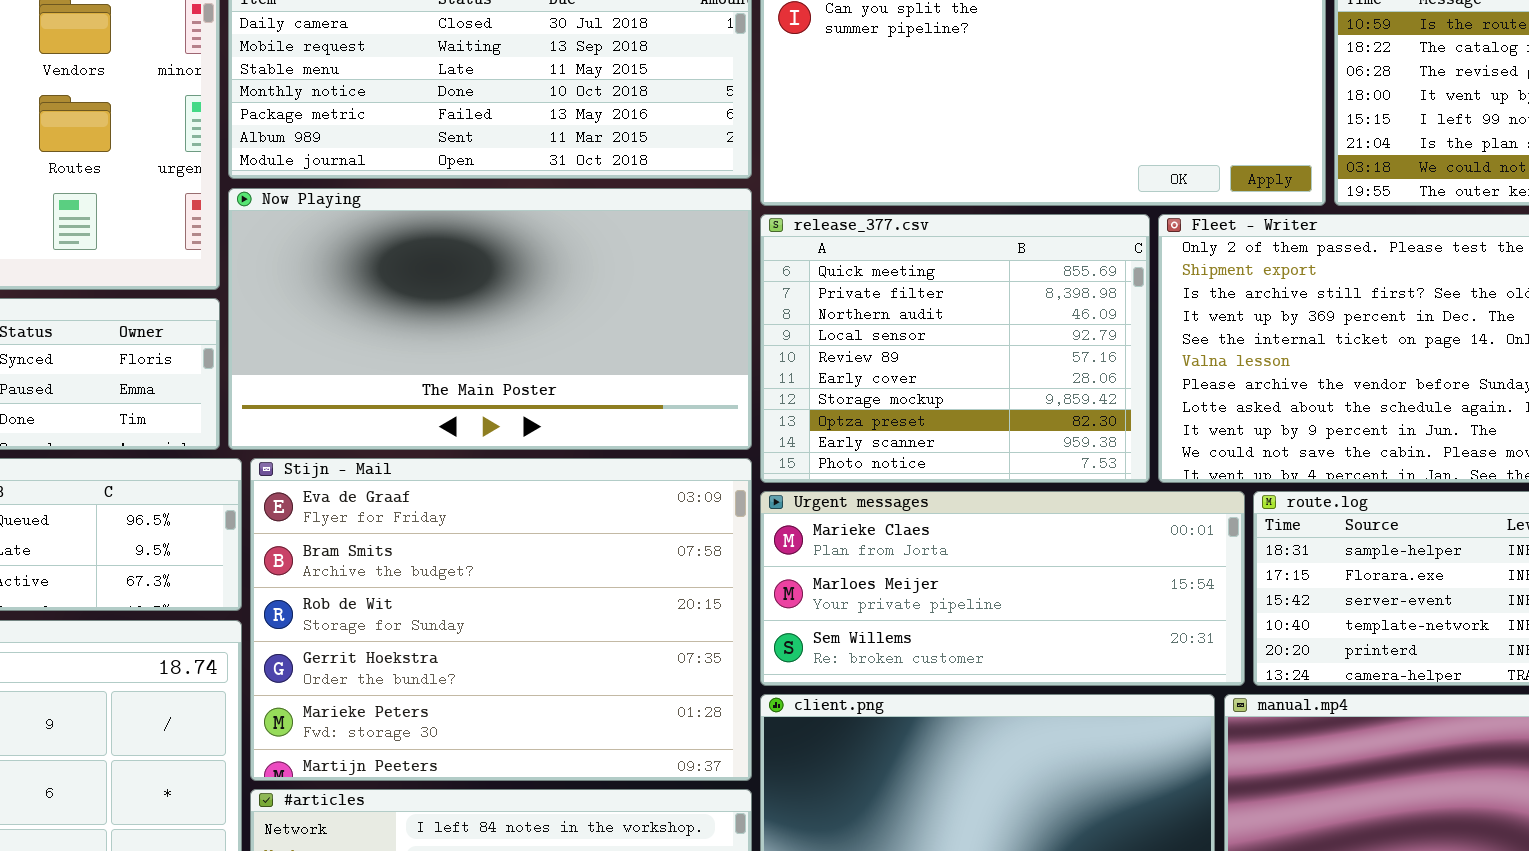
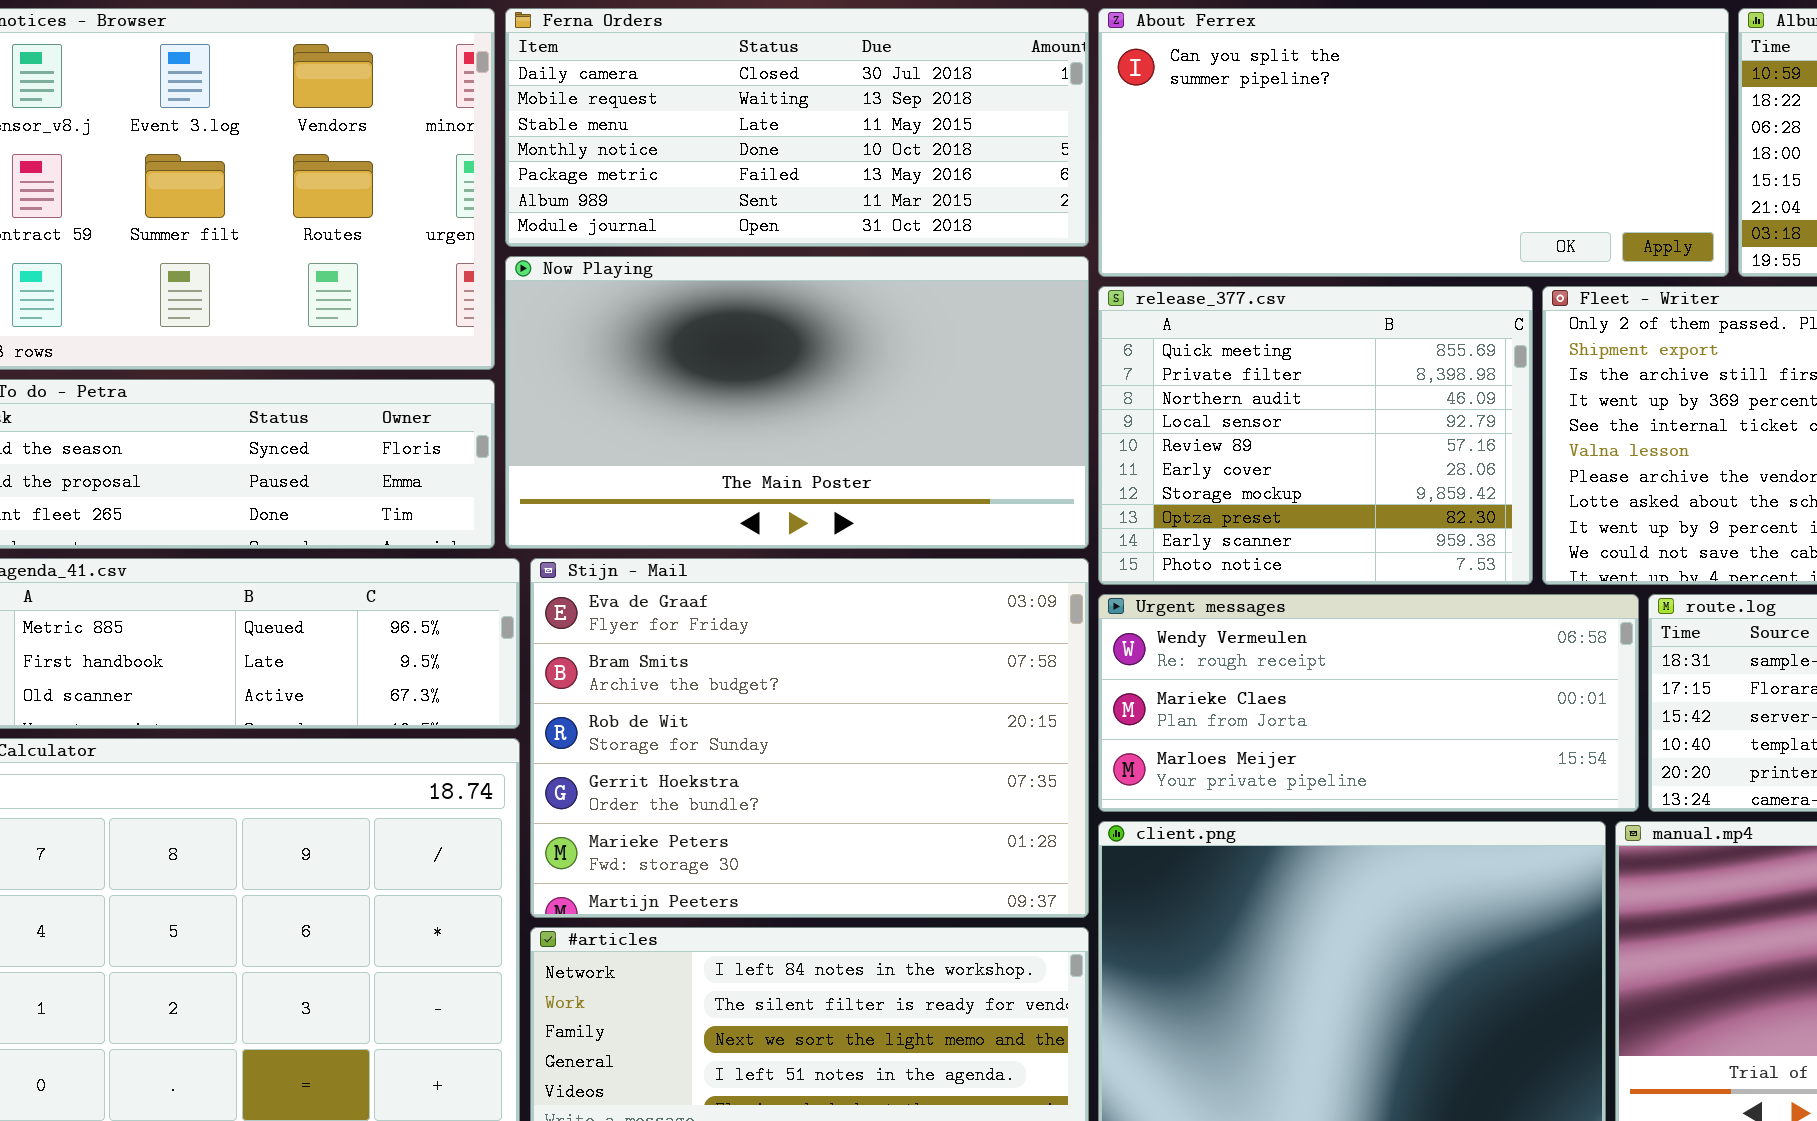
Urgent messages: [760,491,1245,686] -> [1098,594,1639,812], scrolled up 1 row

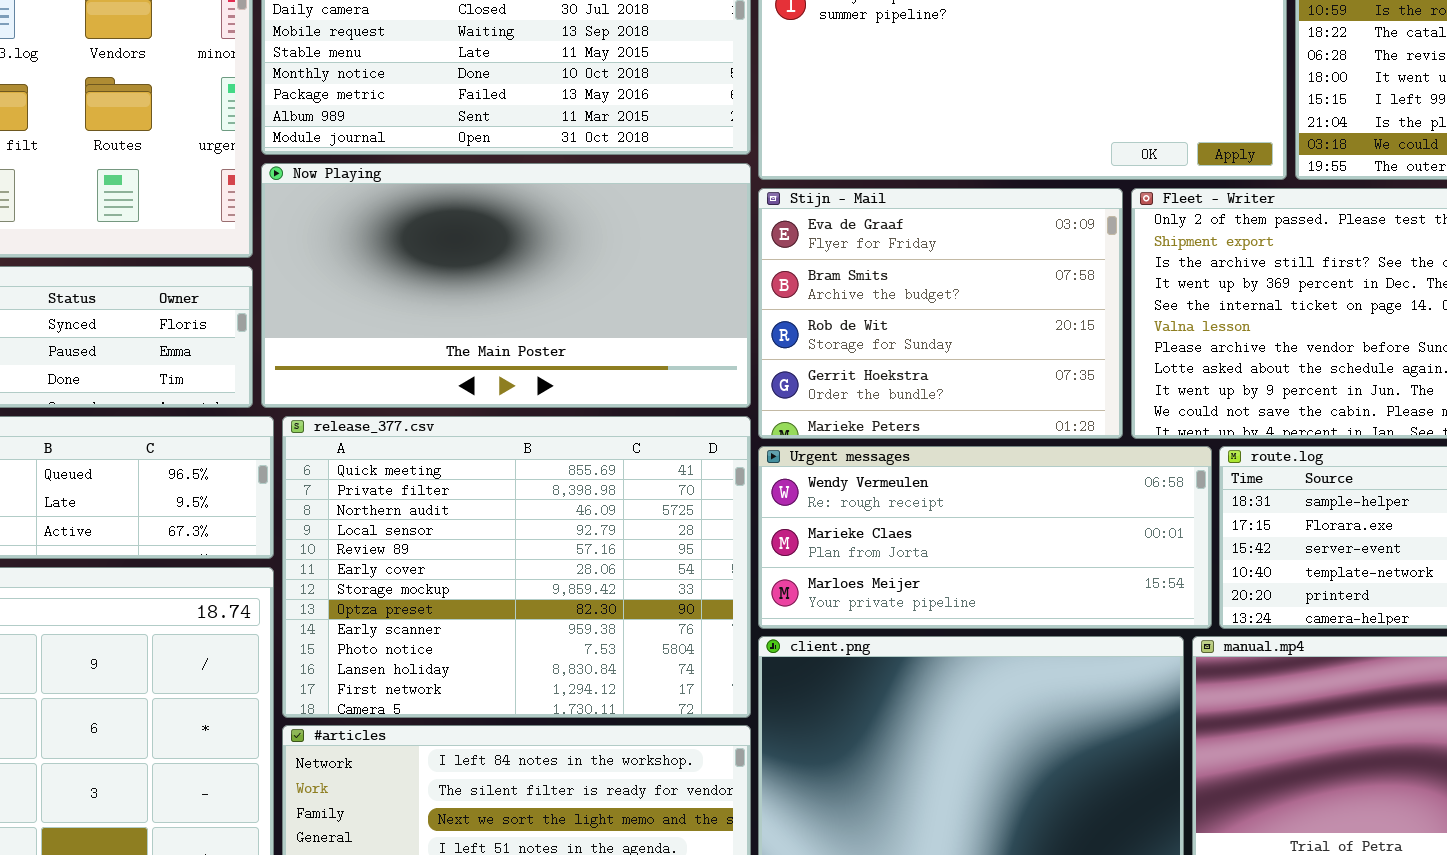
release_377.csv: [1098,286,1533,585] -> [282,416,751,718], moved, resized
Stijn - Mail: [530,558,1089,918] -> [758,188,1123,439], moved, resized

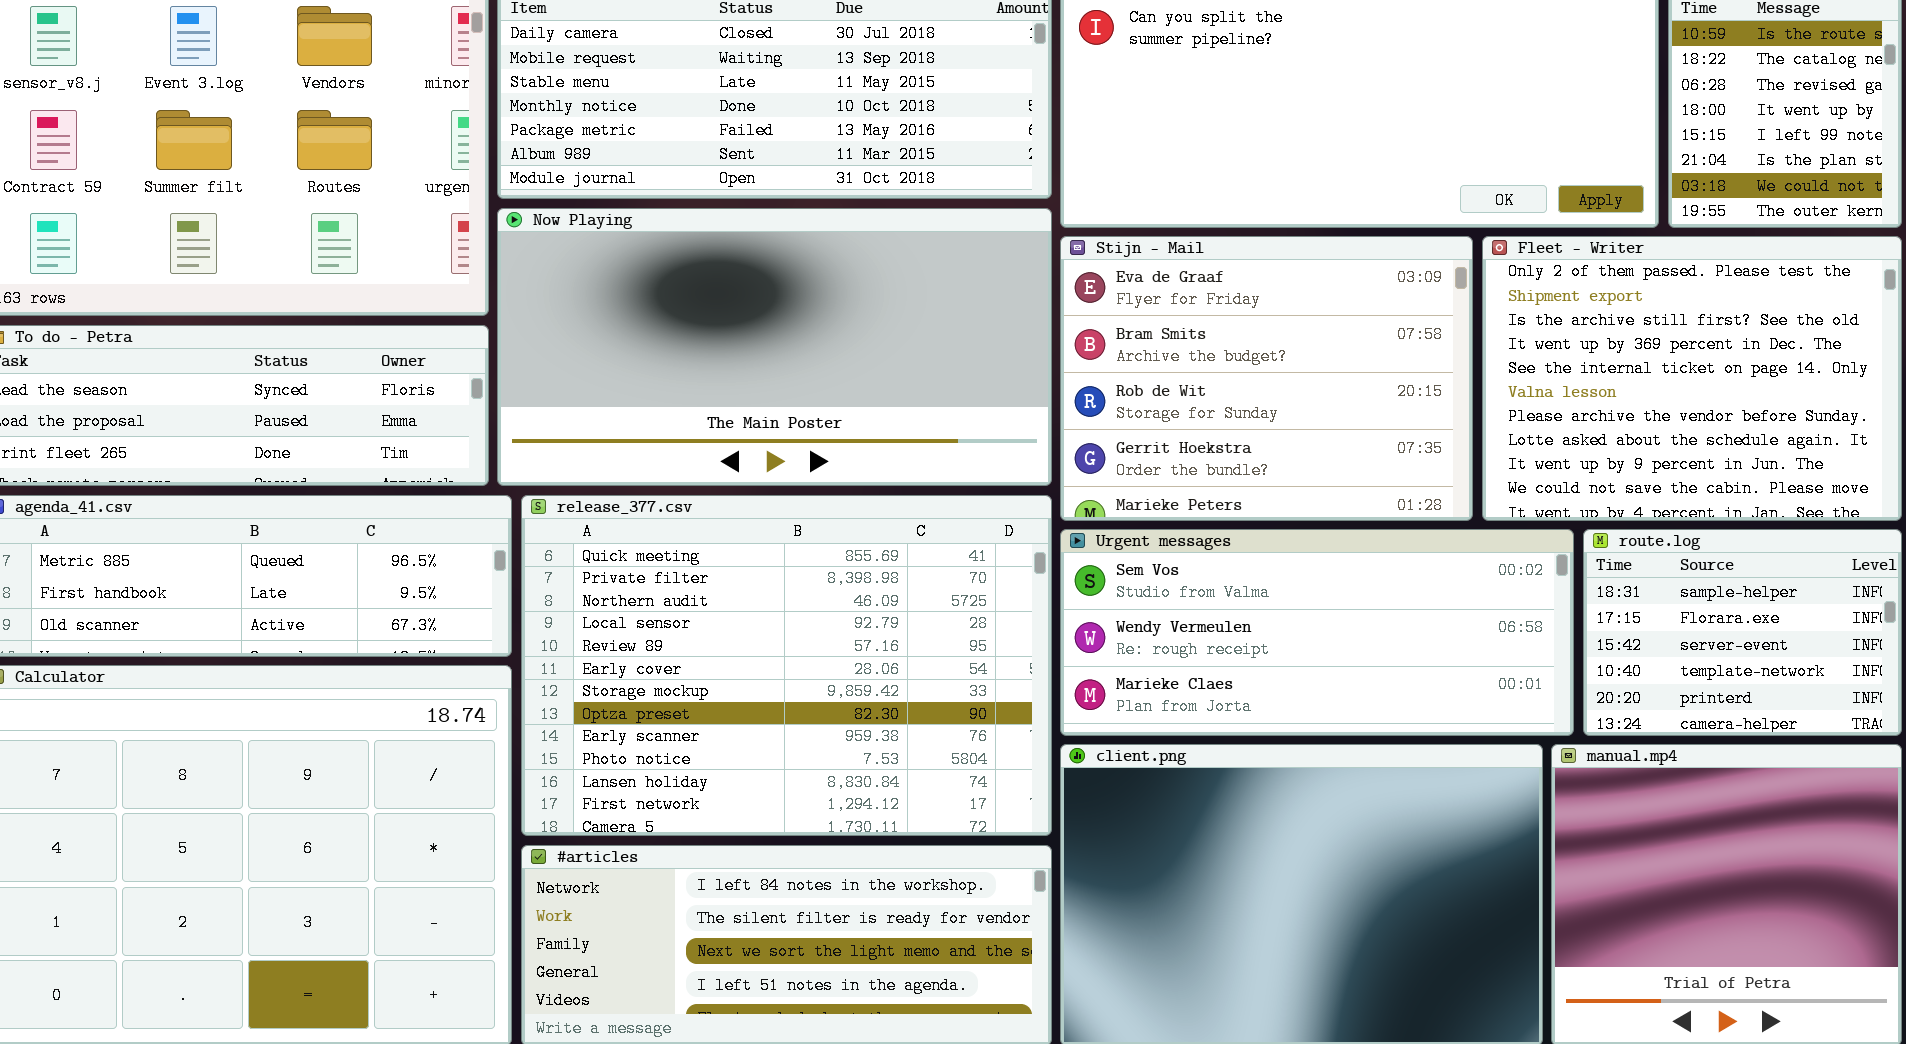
Urgent messages: [758,446,1212,629] -> [1060,529,1574,736], scrolled up 1 row

